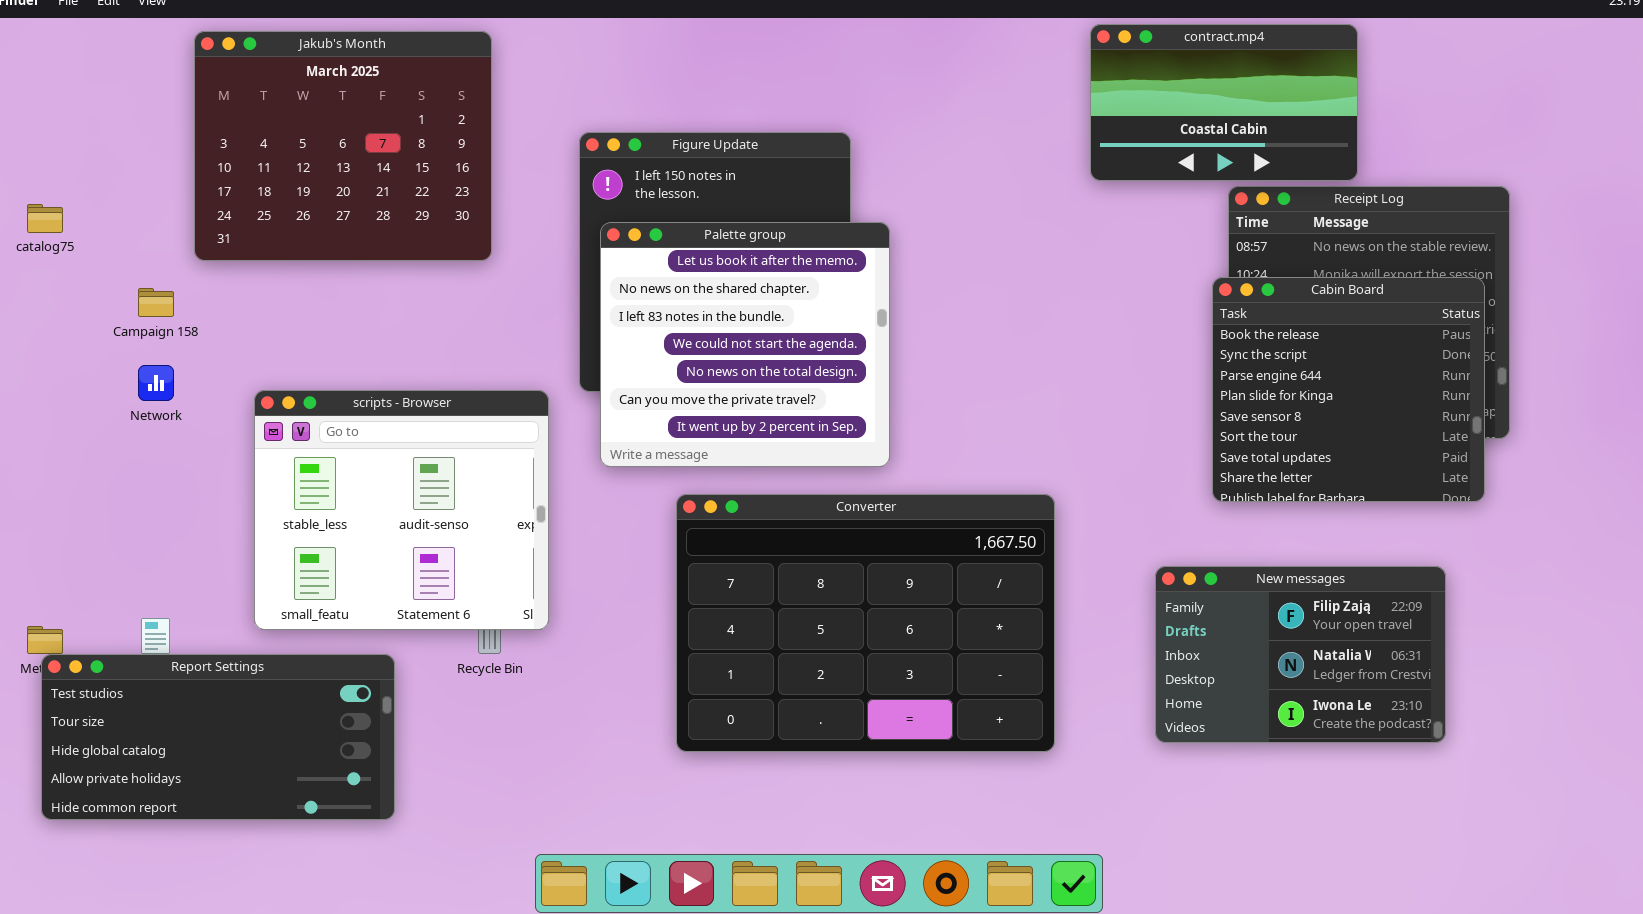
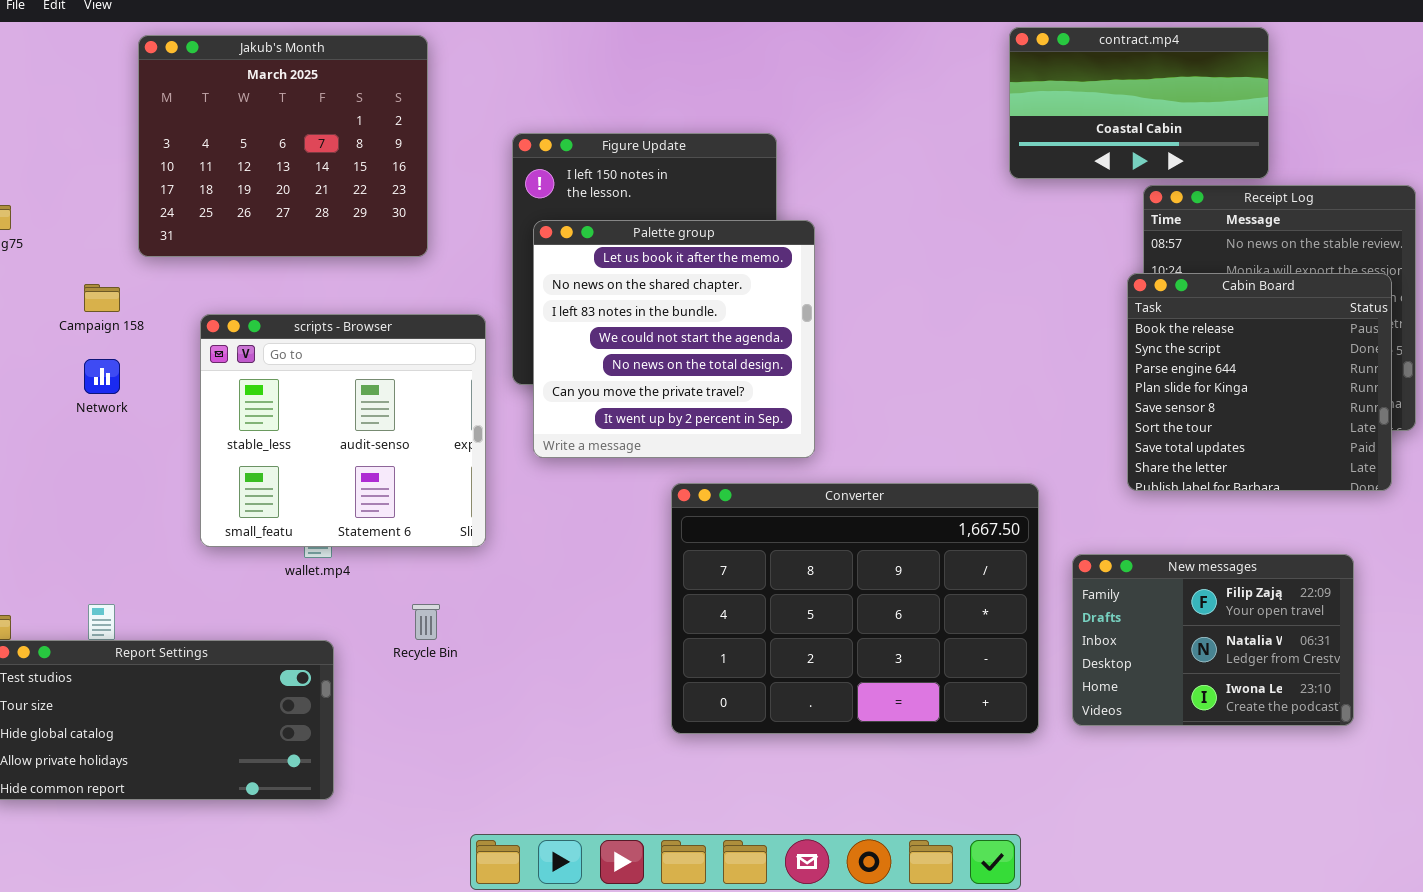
scripts - Browser: [254,390,549,630] -> [200,314,486,547], moved
Converter: [676,494,1055,752] -> [671,483,1039,734], moved

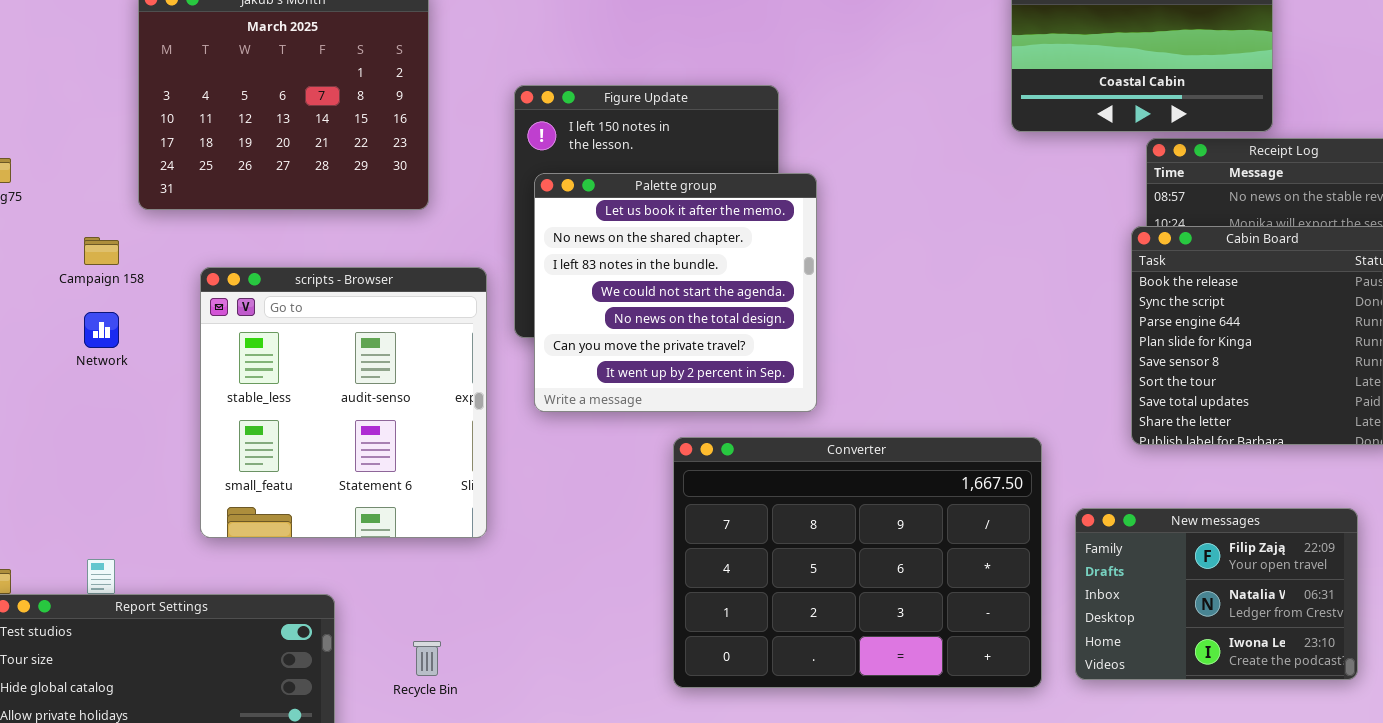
scripts - Browser: [200,314,486,547] -> [200,267,487,538], resized
Recycle Bin: [412,604,440,640] -> [413,641,441,676], moved

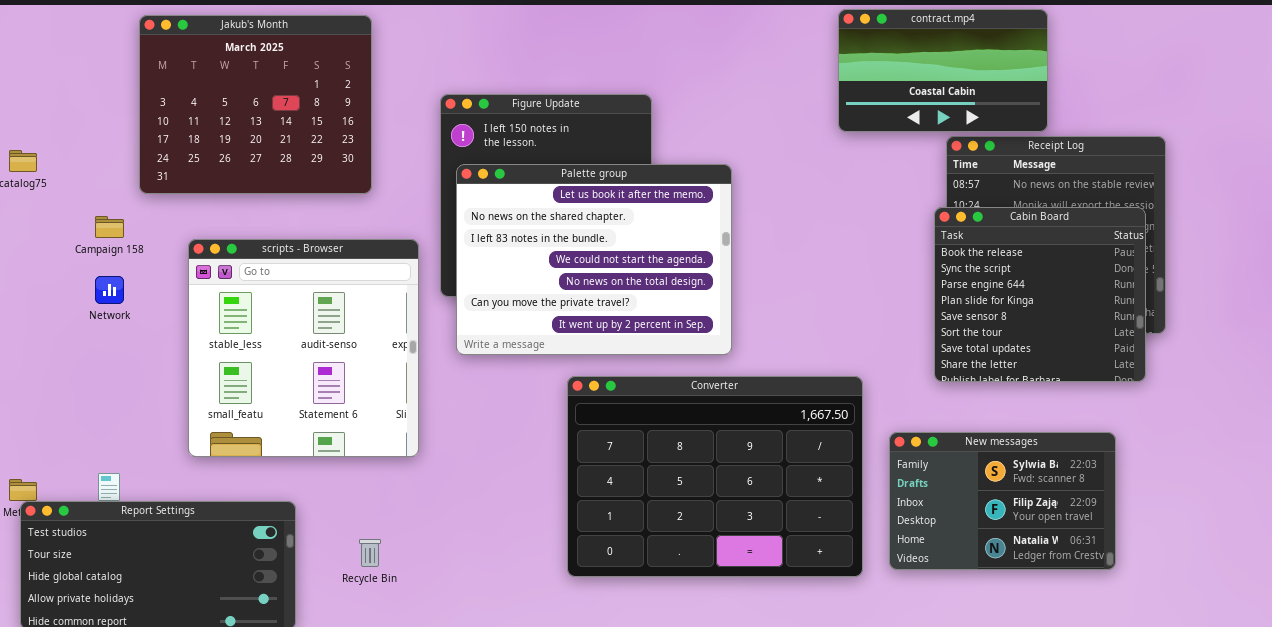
Palette group: [534,173,817,412] -> [456,164,732,355], resized
New messages: [1075,508,1358,680] -> [889,432,1116,570], scrolled up 1 row

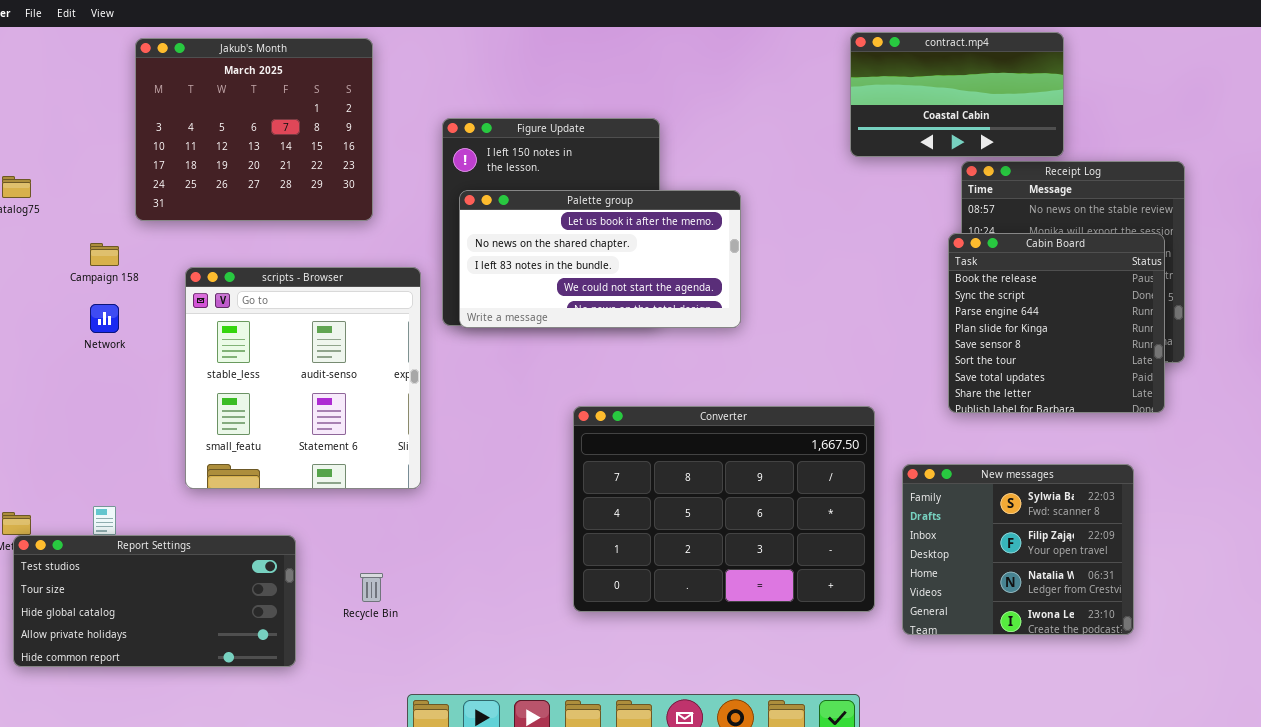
Palette group: [456,164,732,355] -> [459,190,741,328], resized
New messages: [889,432,1116,570] -> [902,464,1134,635], resized

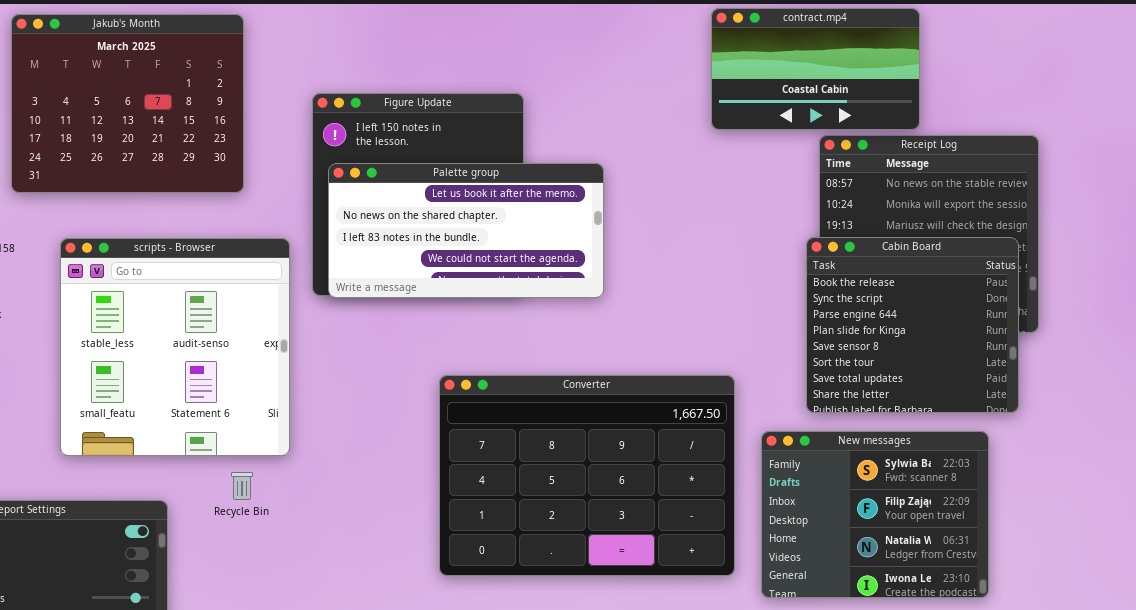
Cabin Board: [948,233,1165,413] -> [806,237,1019,413], moved
Recycle Bin: [360,573,383,602] -> [231,472,253,500], moved

